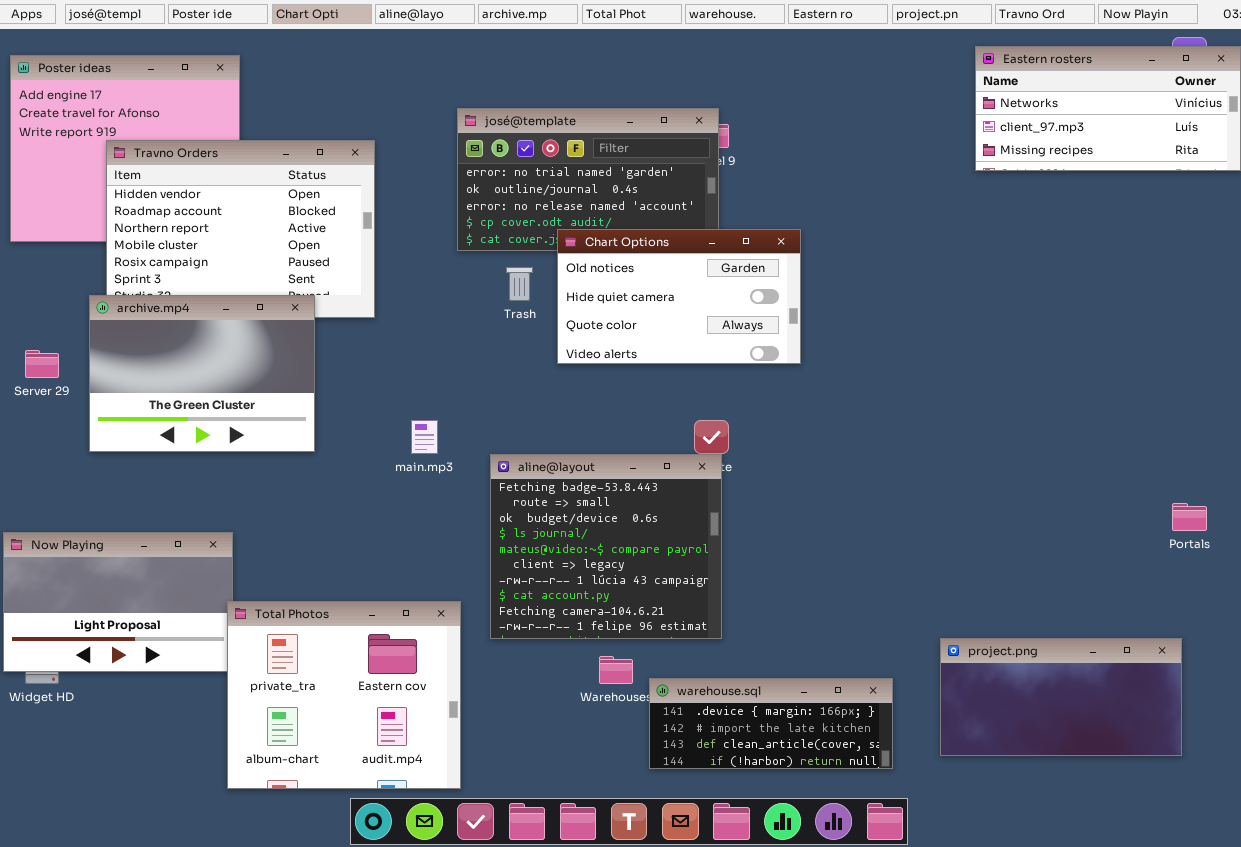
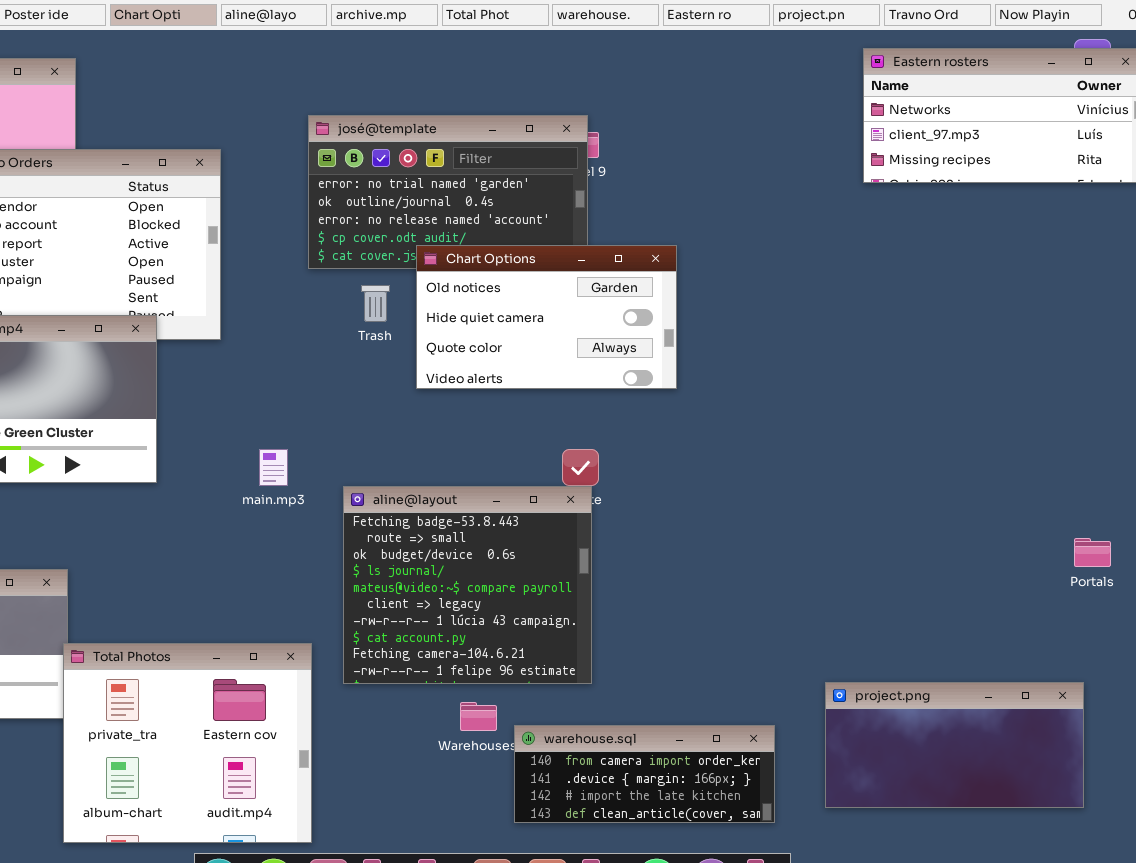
warehouse.sql: [649,678,893,769] -> [514,725,775,823], scrolled up 1 row

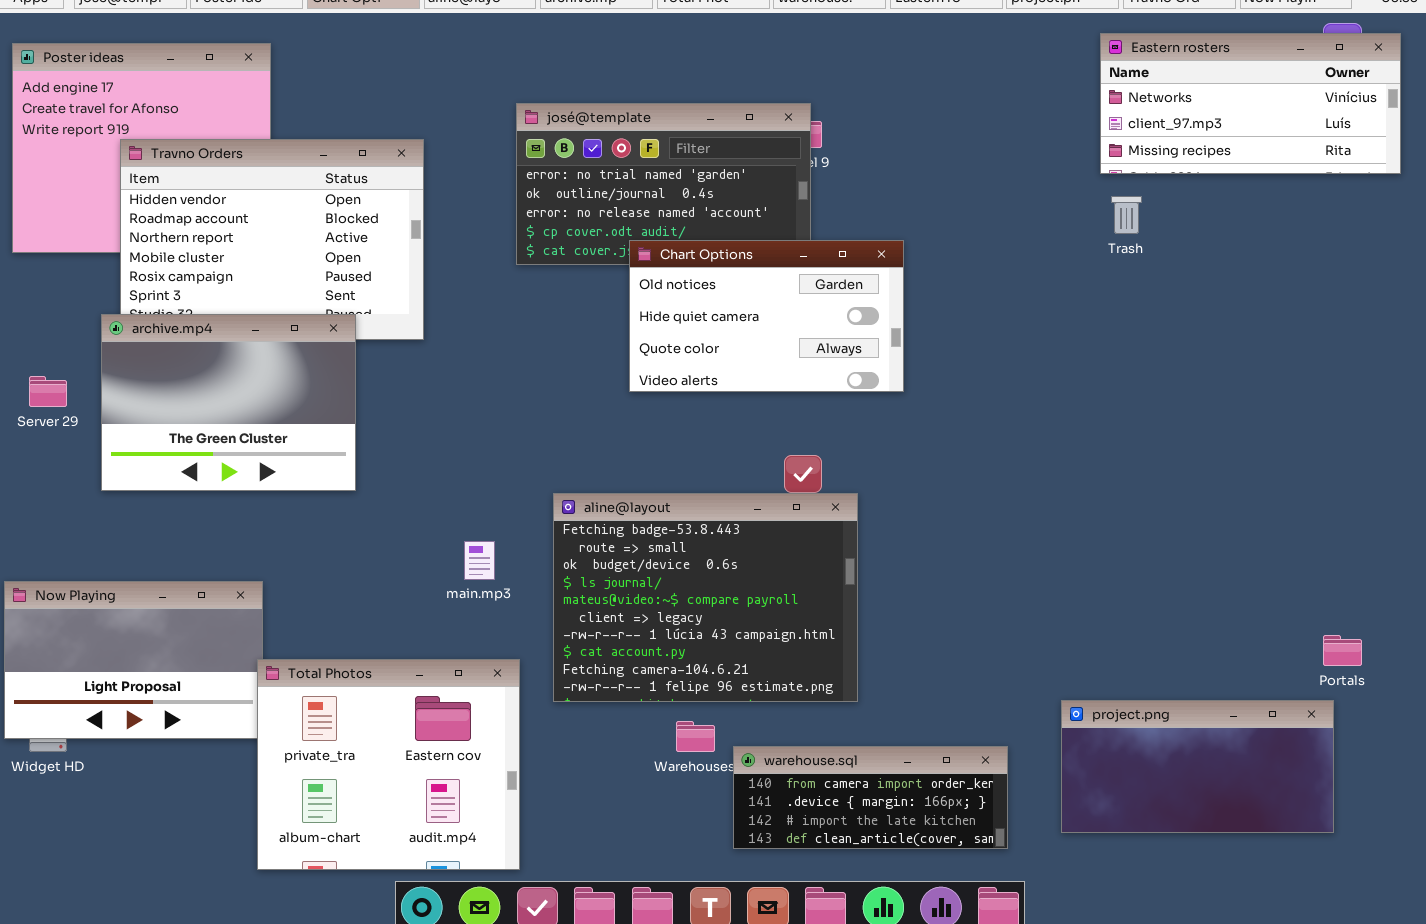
Trash: [361,285,390,322] -> [1111,196,1142,234], moved
main.mp3: [259,449,288,486] -> [464,541,495,580], moved
aline@layout: [343,486,592,684] -> [553,493,858,702], resized
Portals: [1074,538,1111,567] -> [1323,635,1362,666], moved

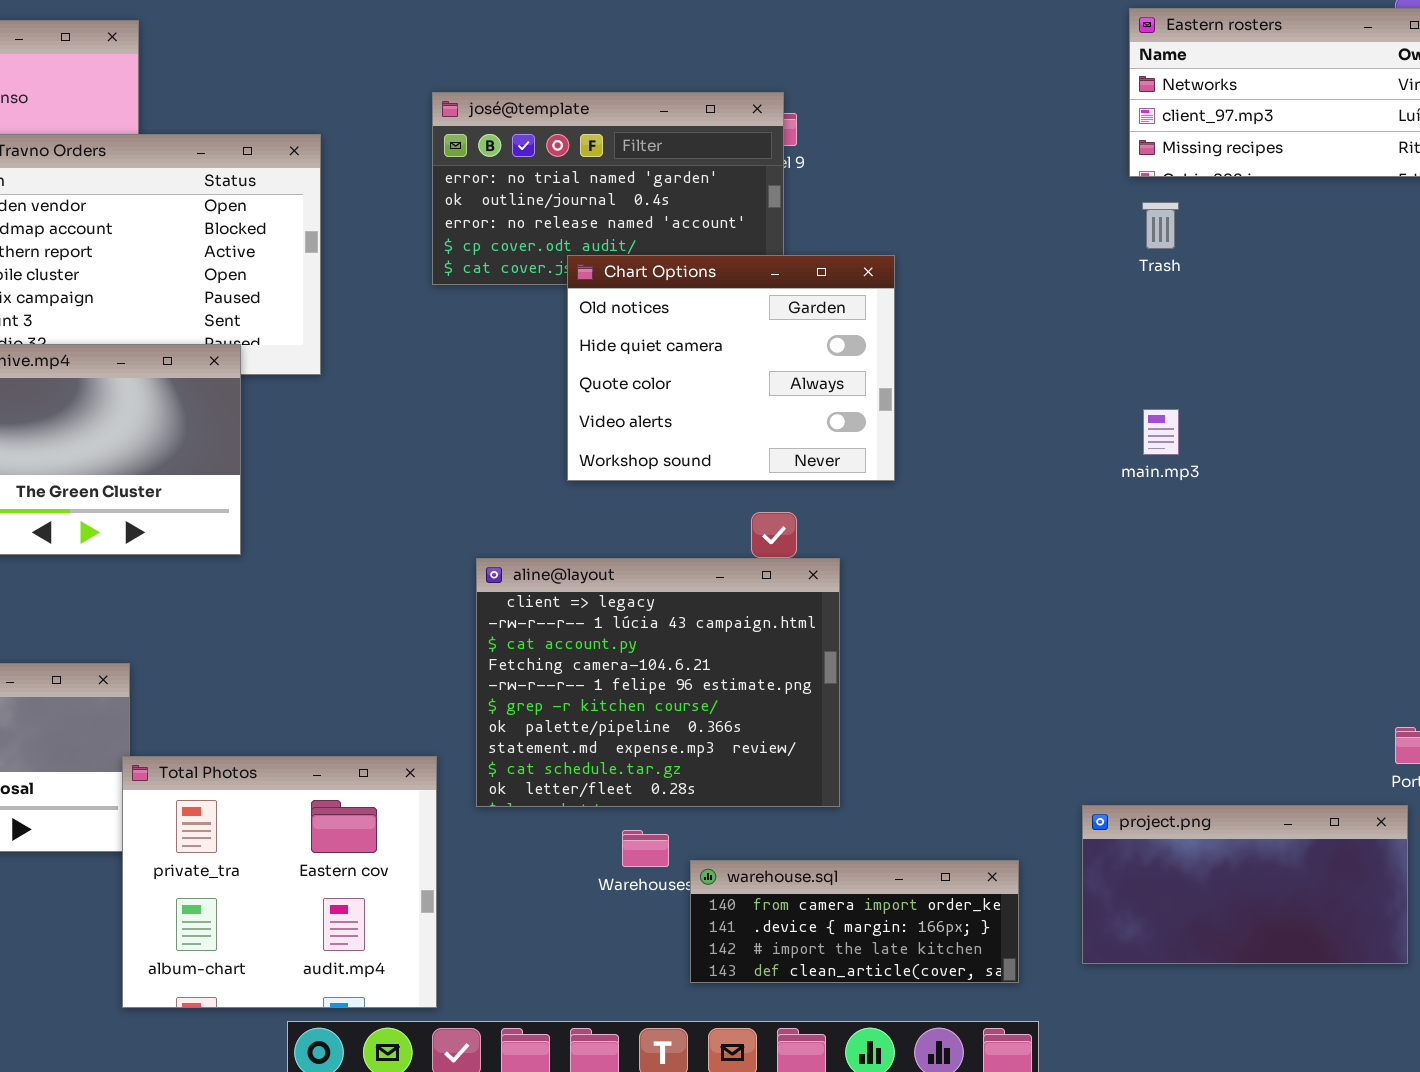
Chart Options: [629,240,904,392] -> [567,255,895,481], resized
aline@layout: [553,493,858,702] -> [476,558,840,807], scrolled down 5 rows
main.mp3: [464,541,495,580] -> [1143,409,1179,455], moved

